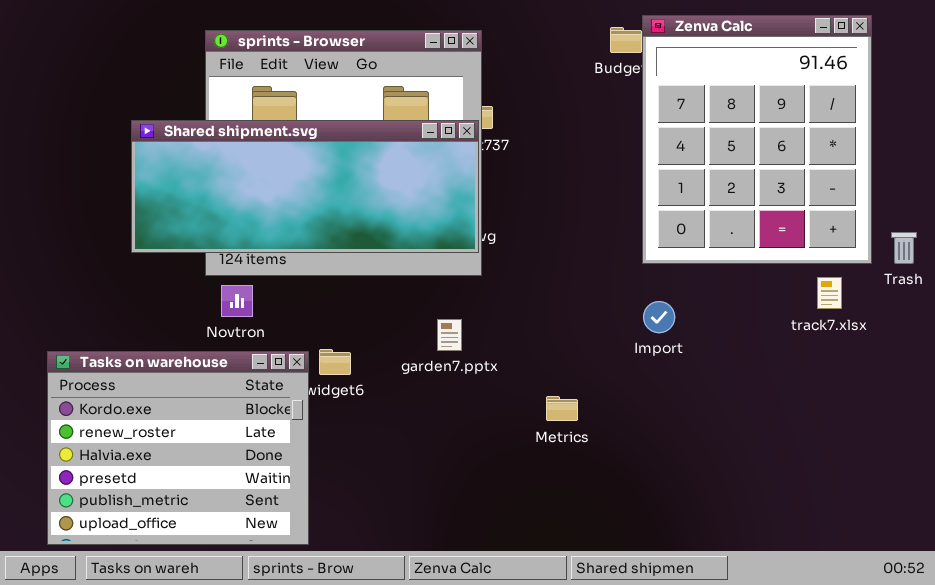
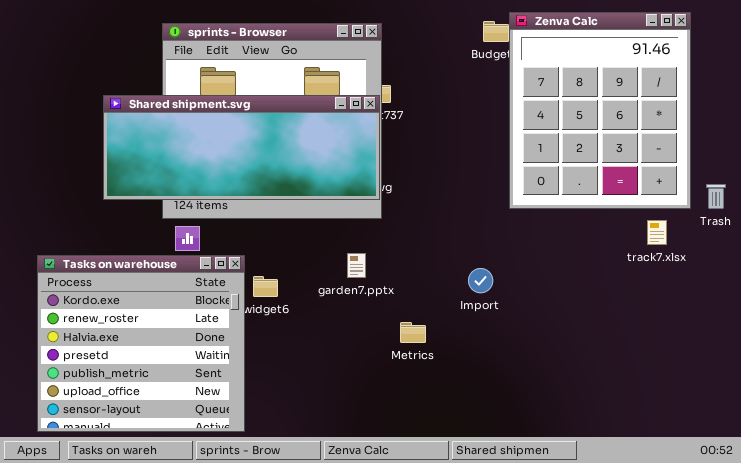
Import: [643,301,675,333] -> [468,268,493,293], moved
Tasks on warehouse: [47,351,309,545] -> [37,255,245,432], resized
Metrics: [546,396,578,421] -> [400,322,426,343], moved

